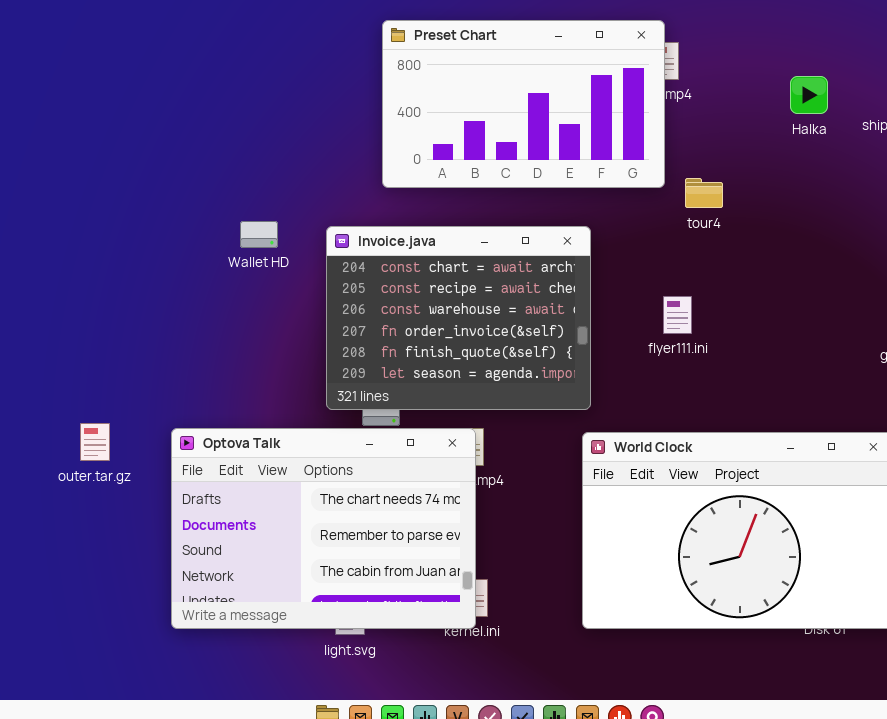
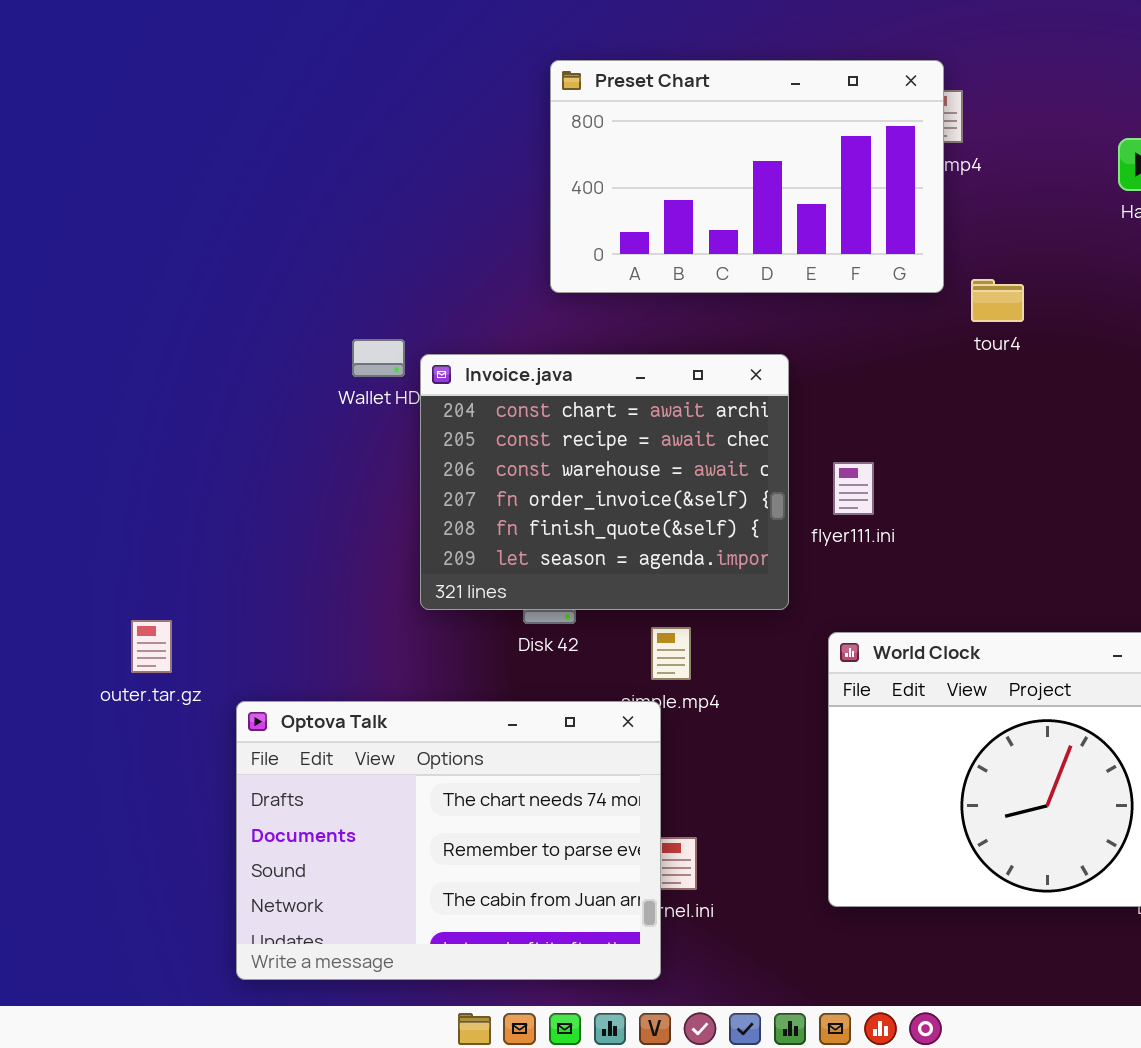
Invoice.java: [326,226,591,410] -> [420,354,789,610], moved
flyer111.ini: [663,296,692,334] -> [833,462,874,515], moved
Optova Talk: [171,428,476,629] -> [236,701,661,980], moved

